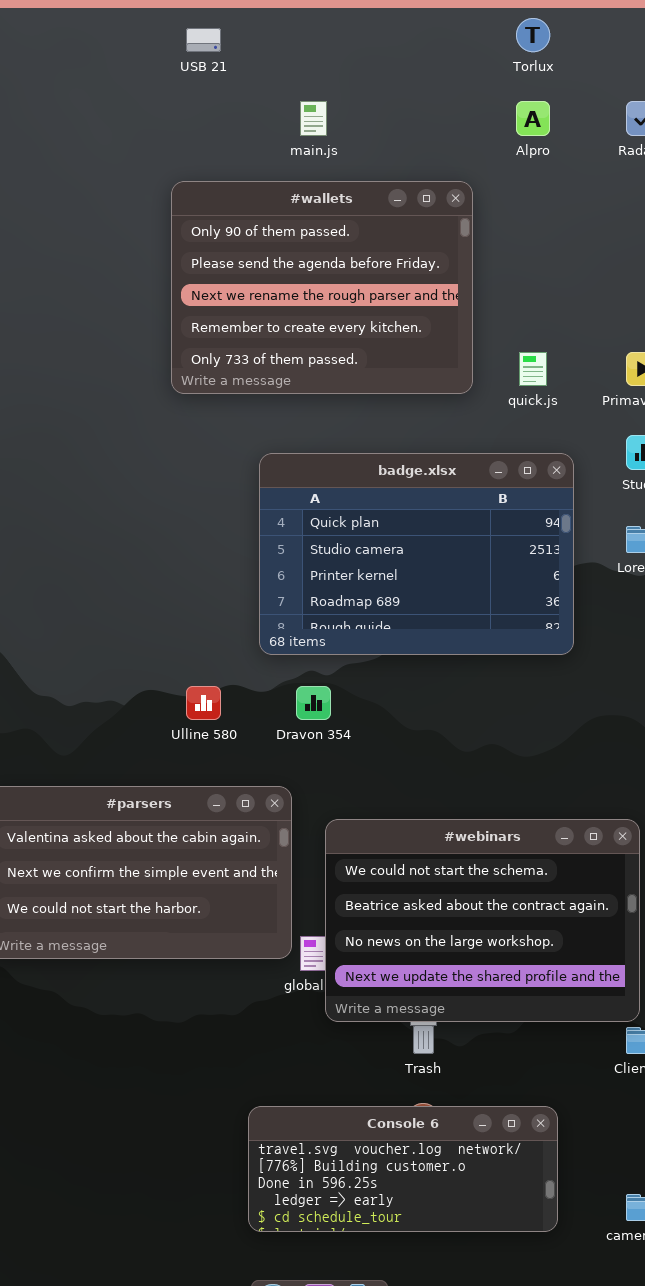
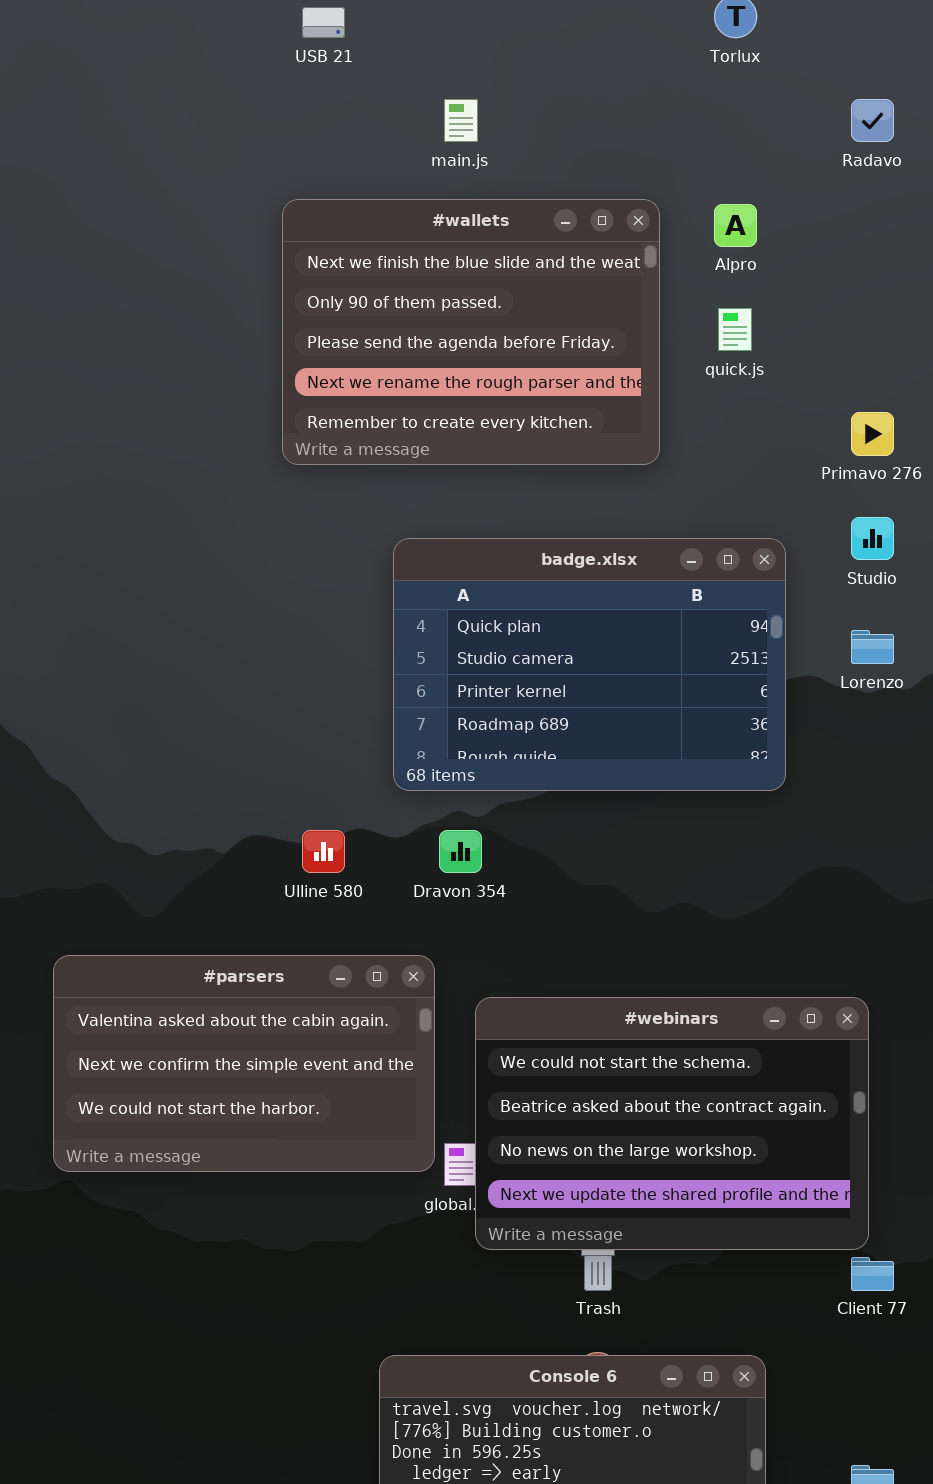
Alpro: [516,101,550,136] -> [714,204,757,247], moved
#wallets: [171,181,473,394] -> [282,199,660,465], scrolled up 1 row
quick.js: [519,352,547,386] -> [718,308,752,351], moved

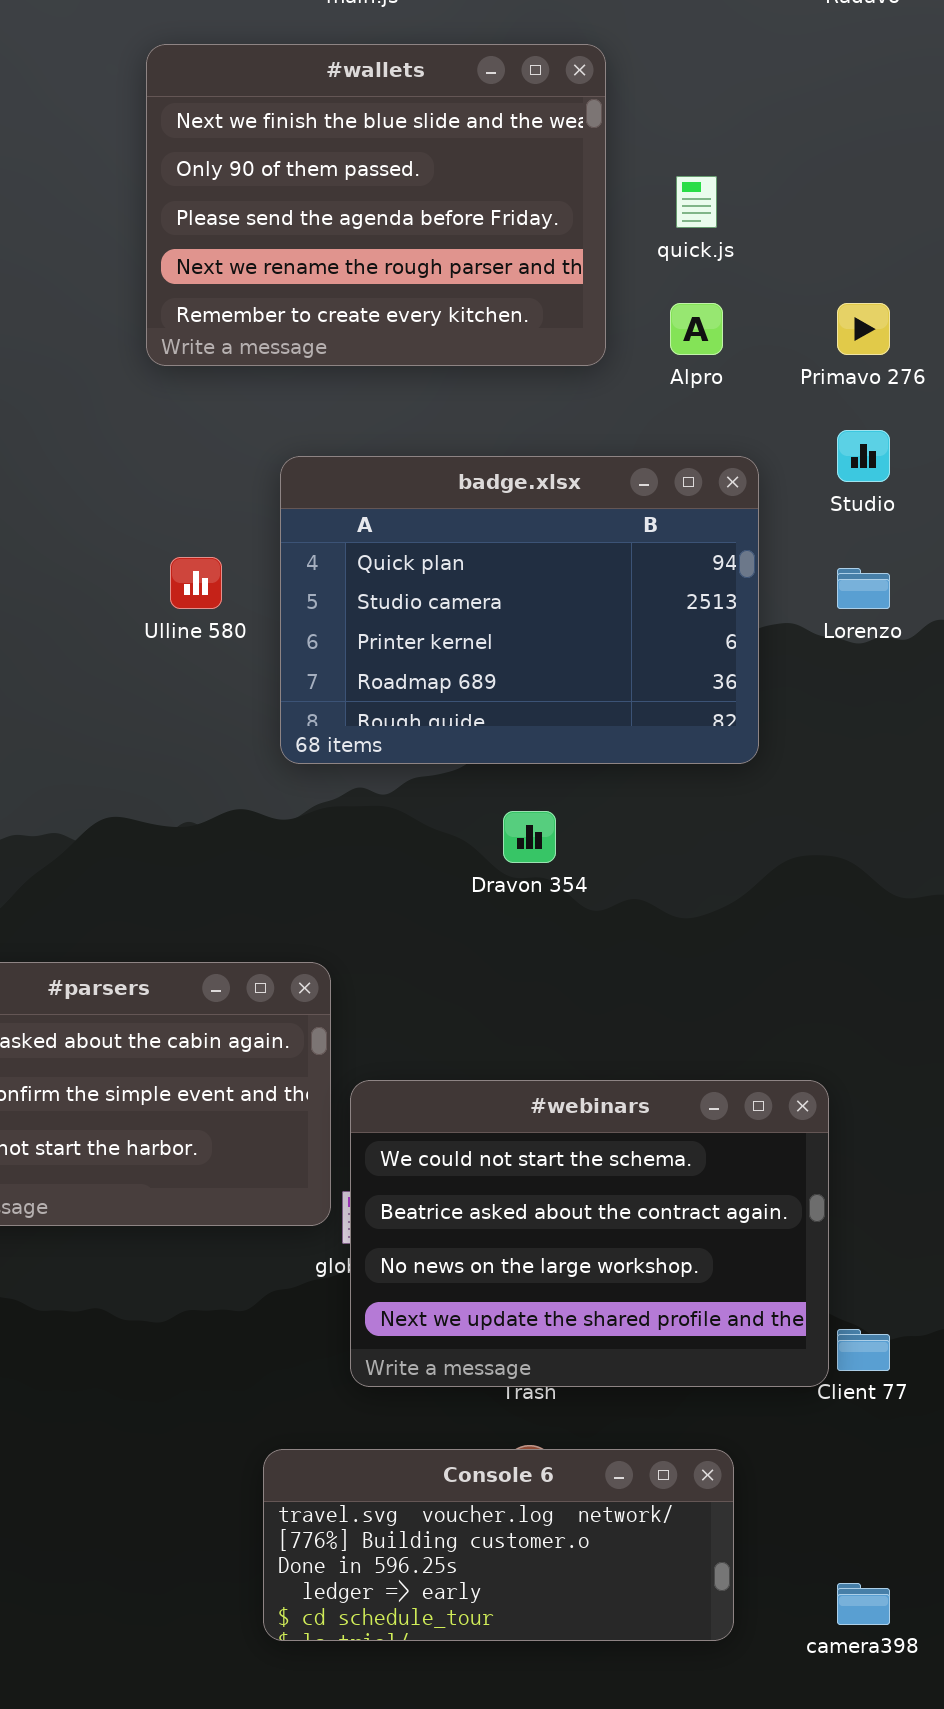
Alpro: [714,204,757,247] -> [670,303,723,355], moved
Ulline 580: [302,830,345,873] -> [170,557,222,609], moved
Dravon 354: [439,830,482,873] -> [503,811,556,863], moved
#webinars: [475,997,869,1250] -> [350,1080,829,1387], moved

